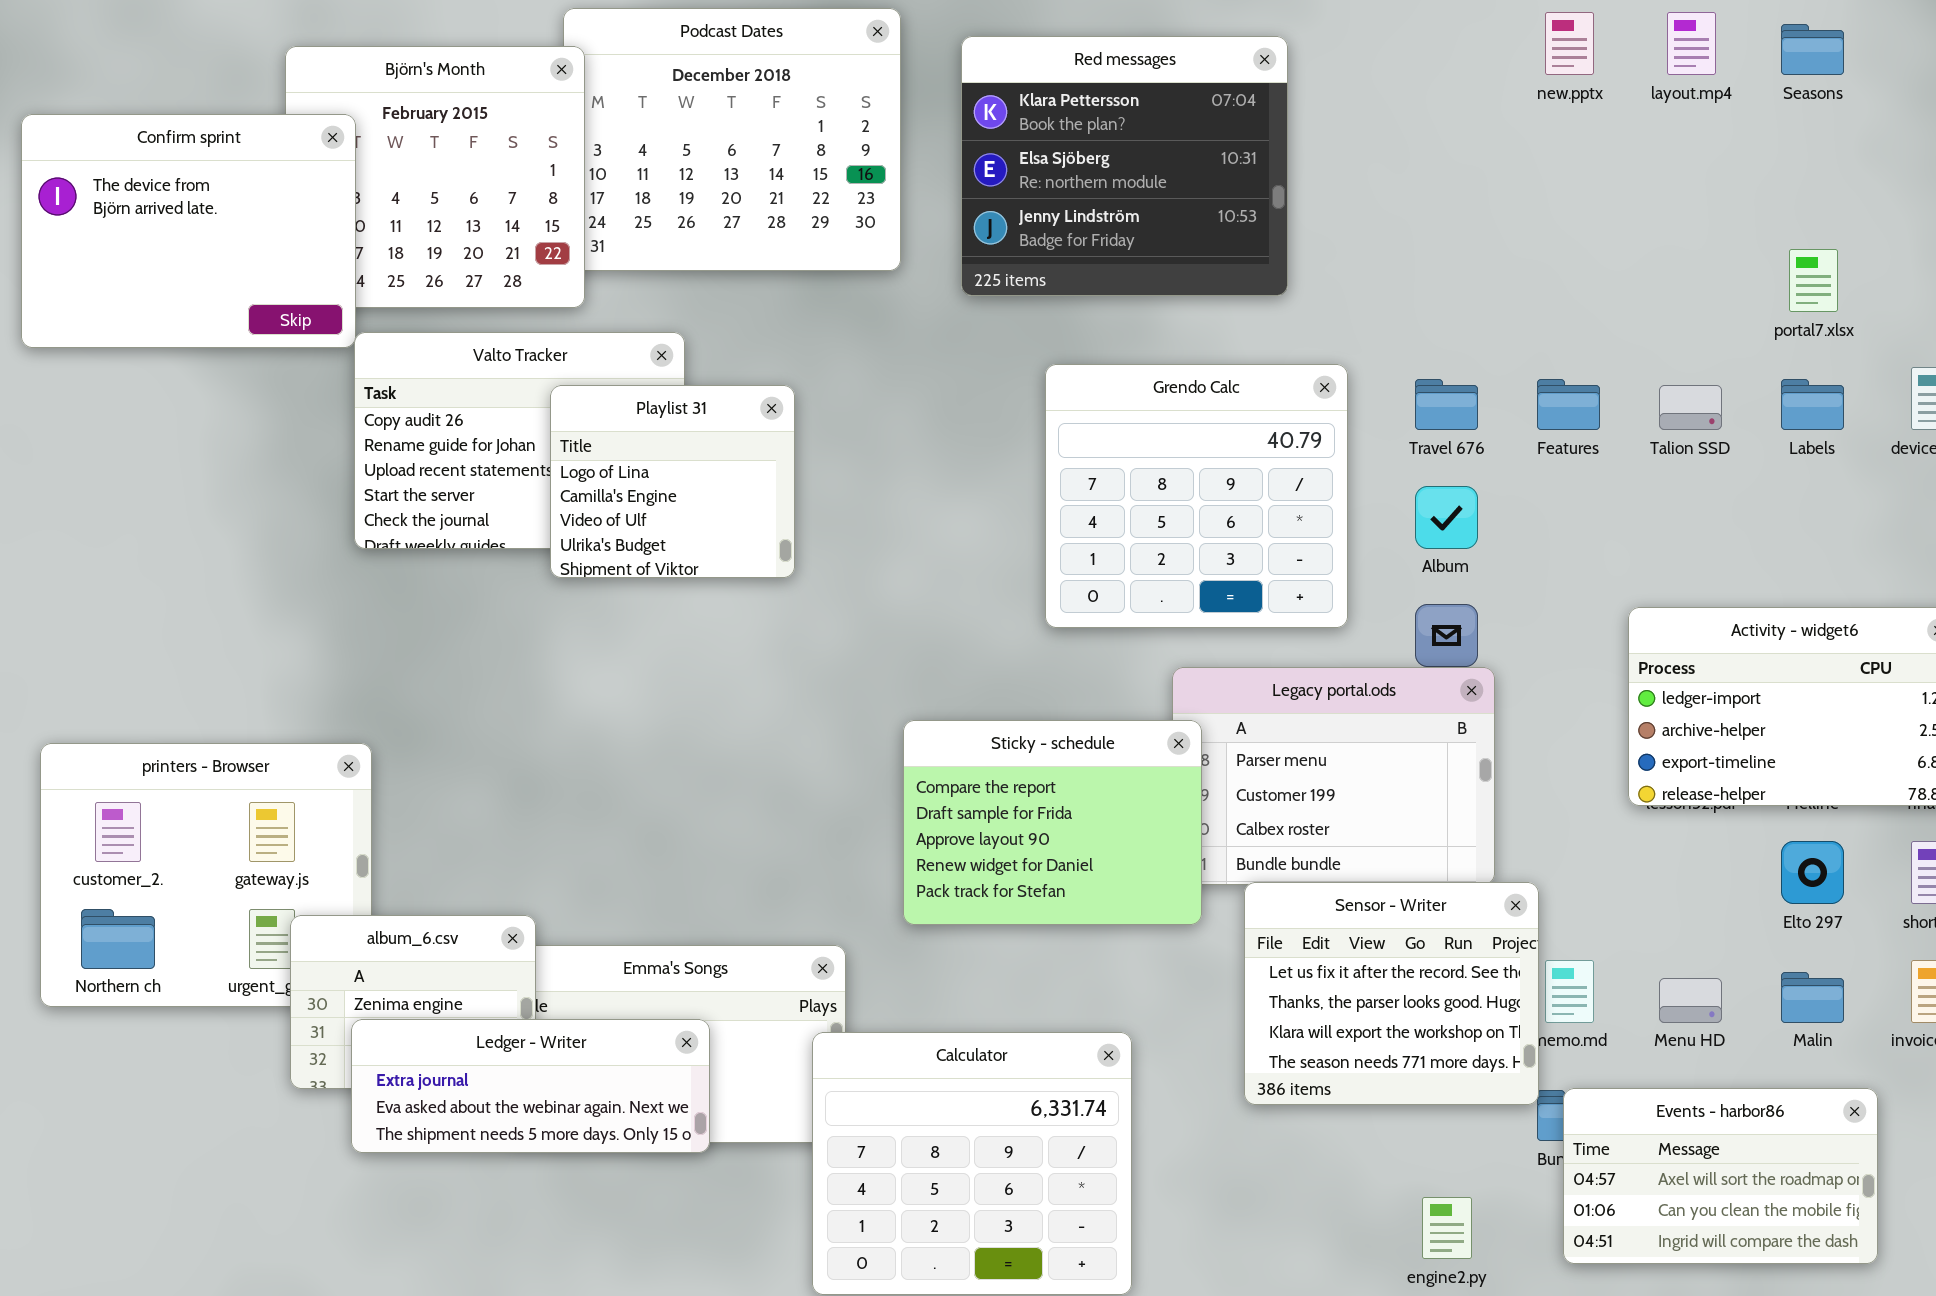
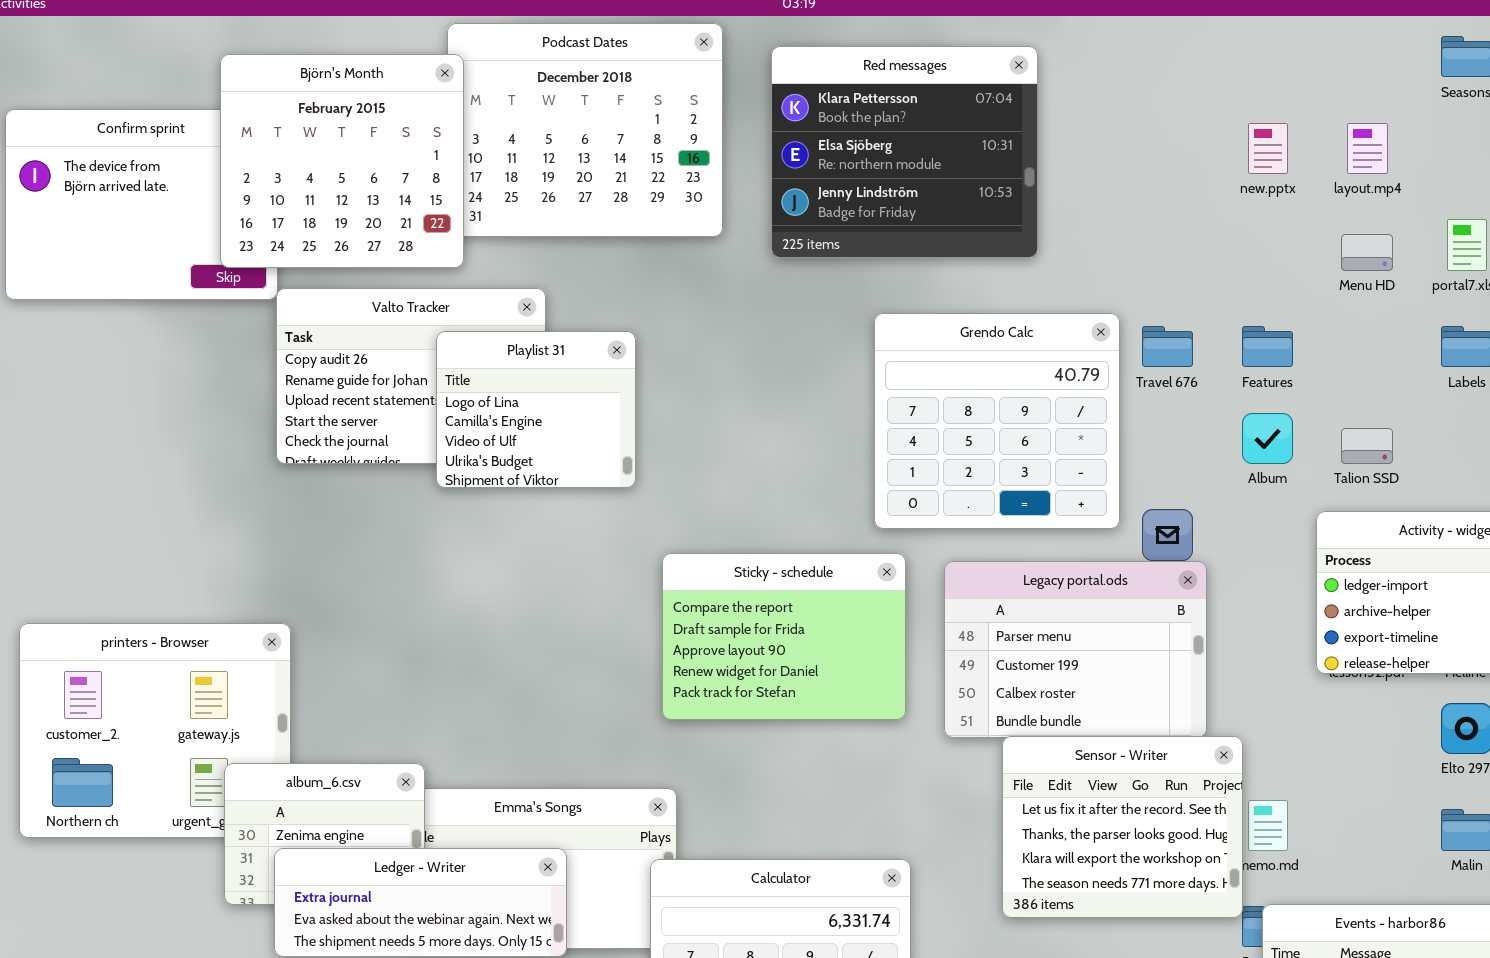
new.pptx: [1545,12,1594,75] -> [1248,123,1288,174], moved
layout.mp4: [1667,12,1716,75] -> [1347,123,1388,174], moved
Björn's Month: [285,46,585,308] -> [220,54,464,268], raised
Grendo Calc: [1045,364,1348,628] -> [874,313,1120,529], moved
Talion SSD: [1659,385,1722,430] -> [1341,428,1393,464], moved
Album: [1415,486,1478,549] -> [1242,413,1293,464], moved
Sticky - schedule: [903,720,1202,925] -> [662,553,906,720], moved
Menu HD: [1659,978,1722,1023] -> [1341,234,1393,271], moved

